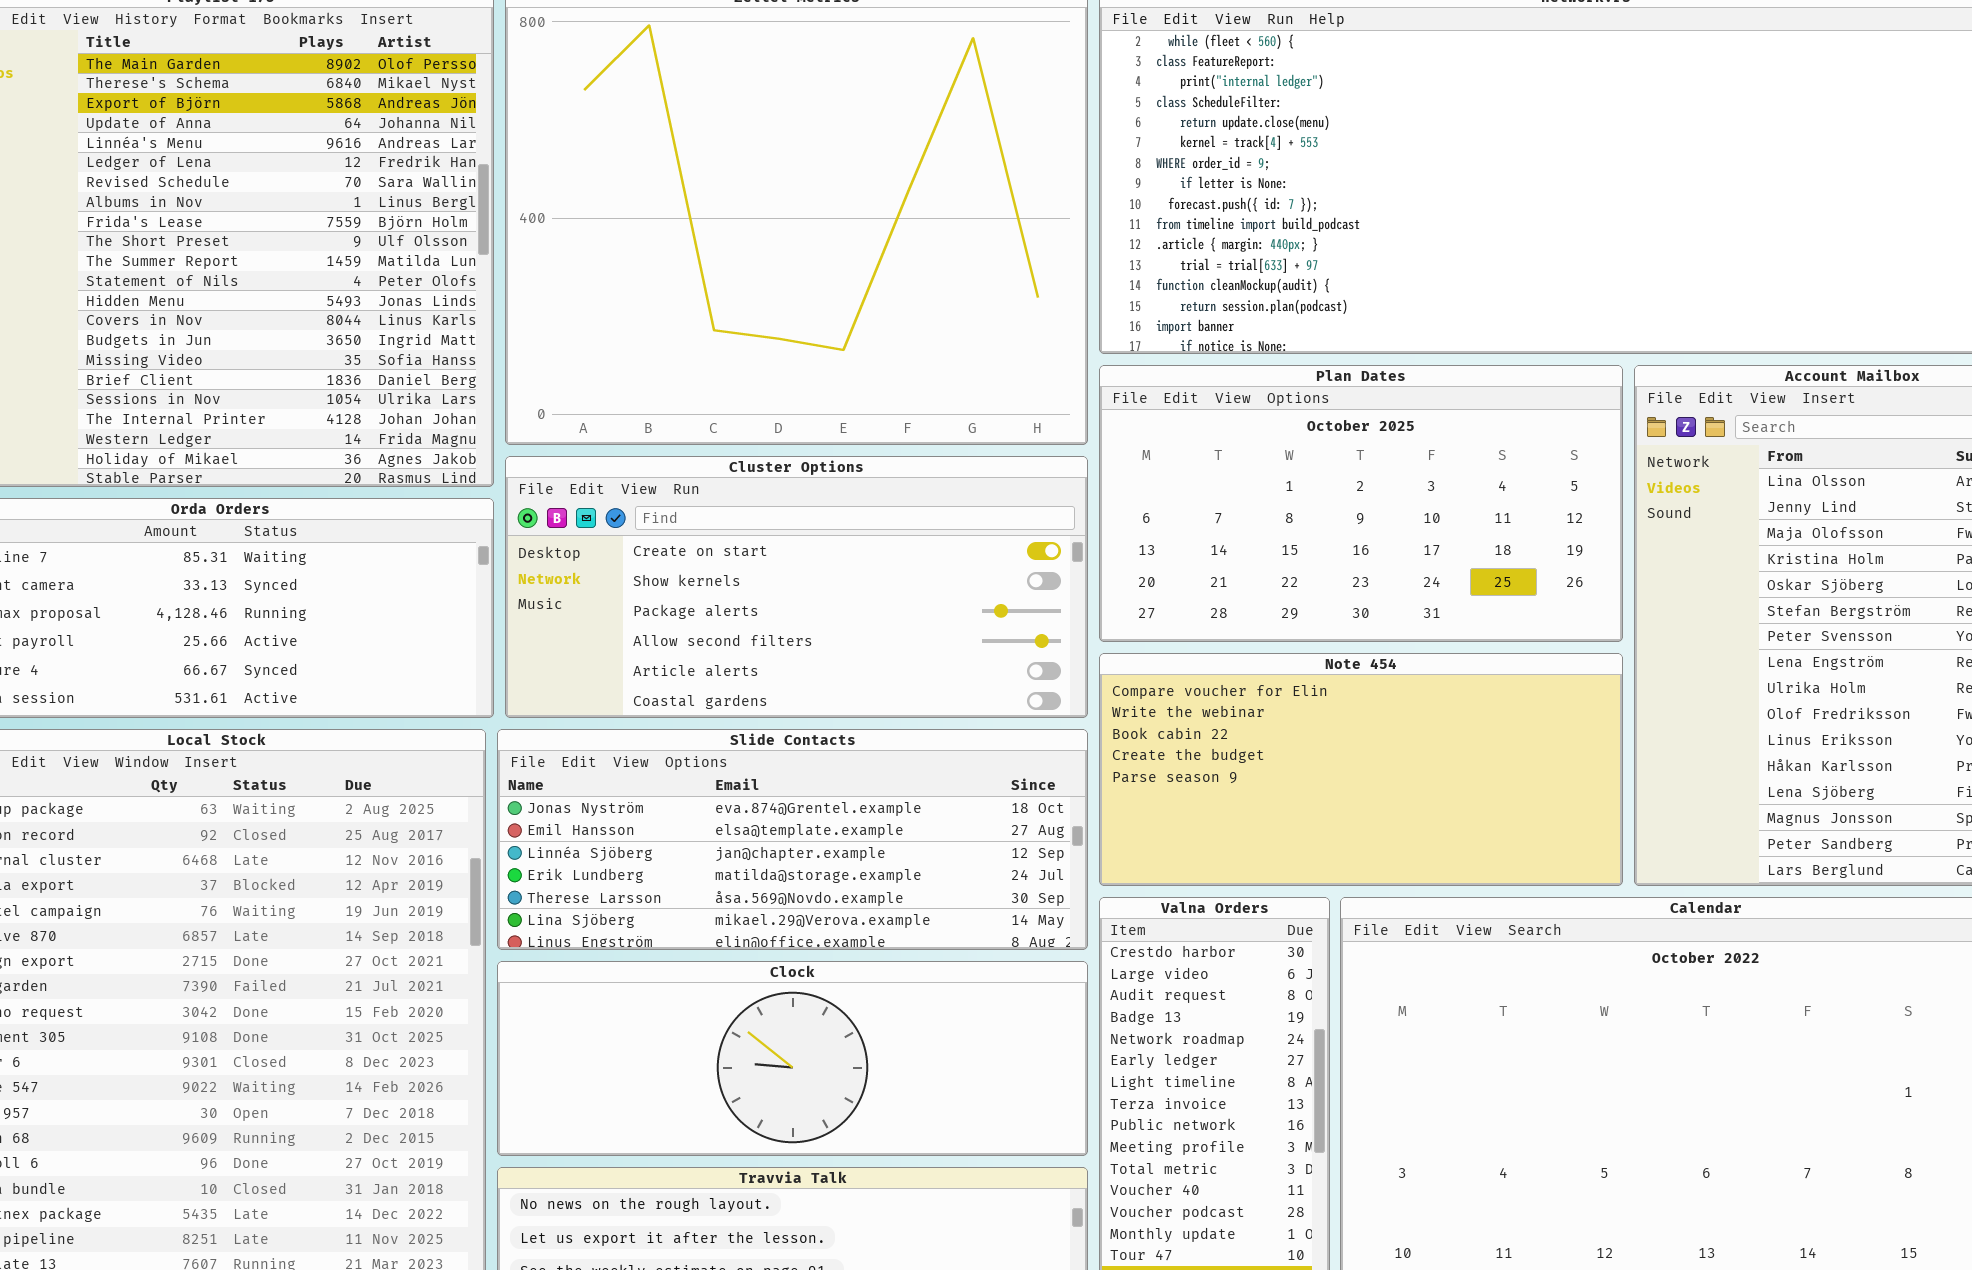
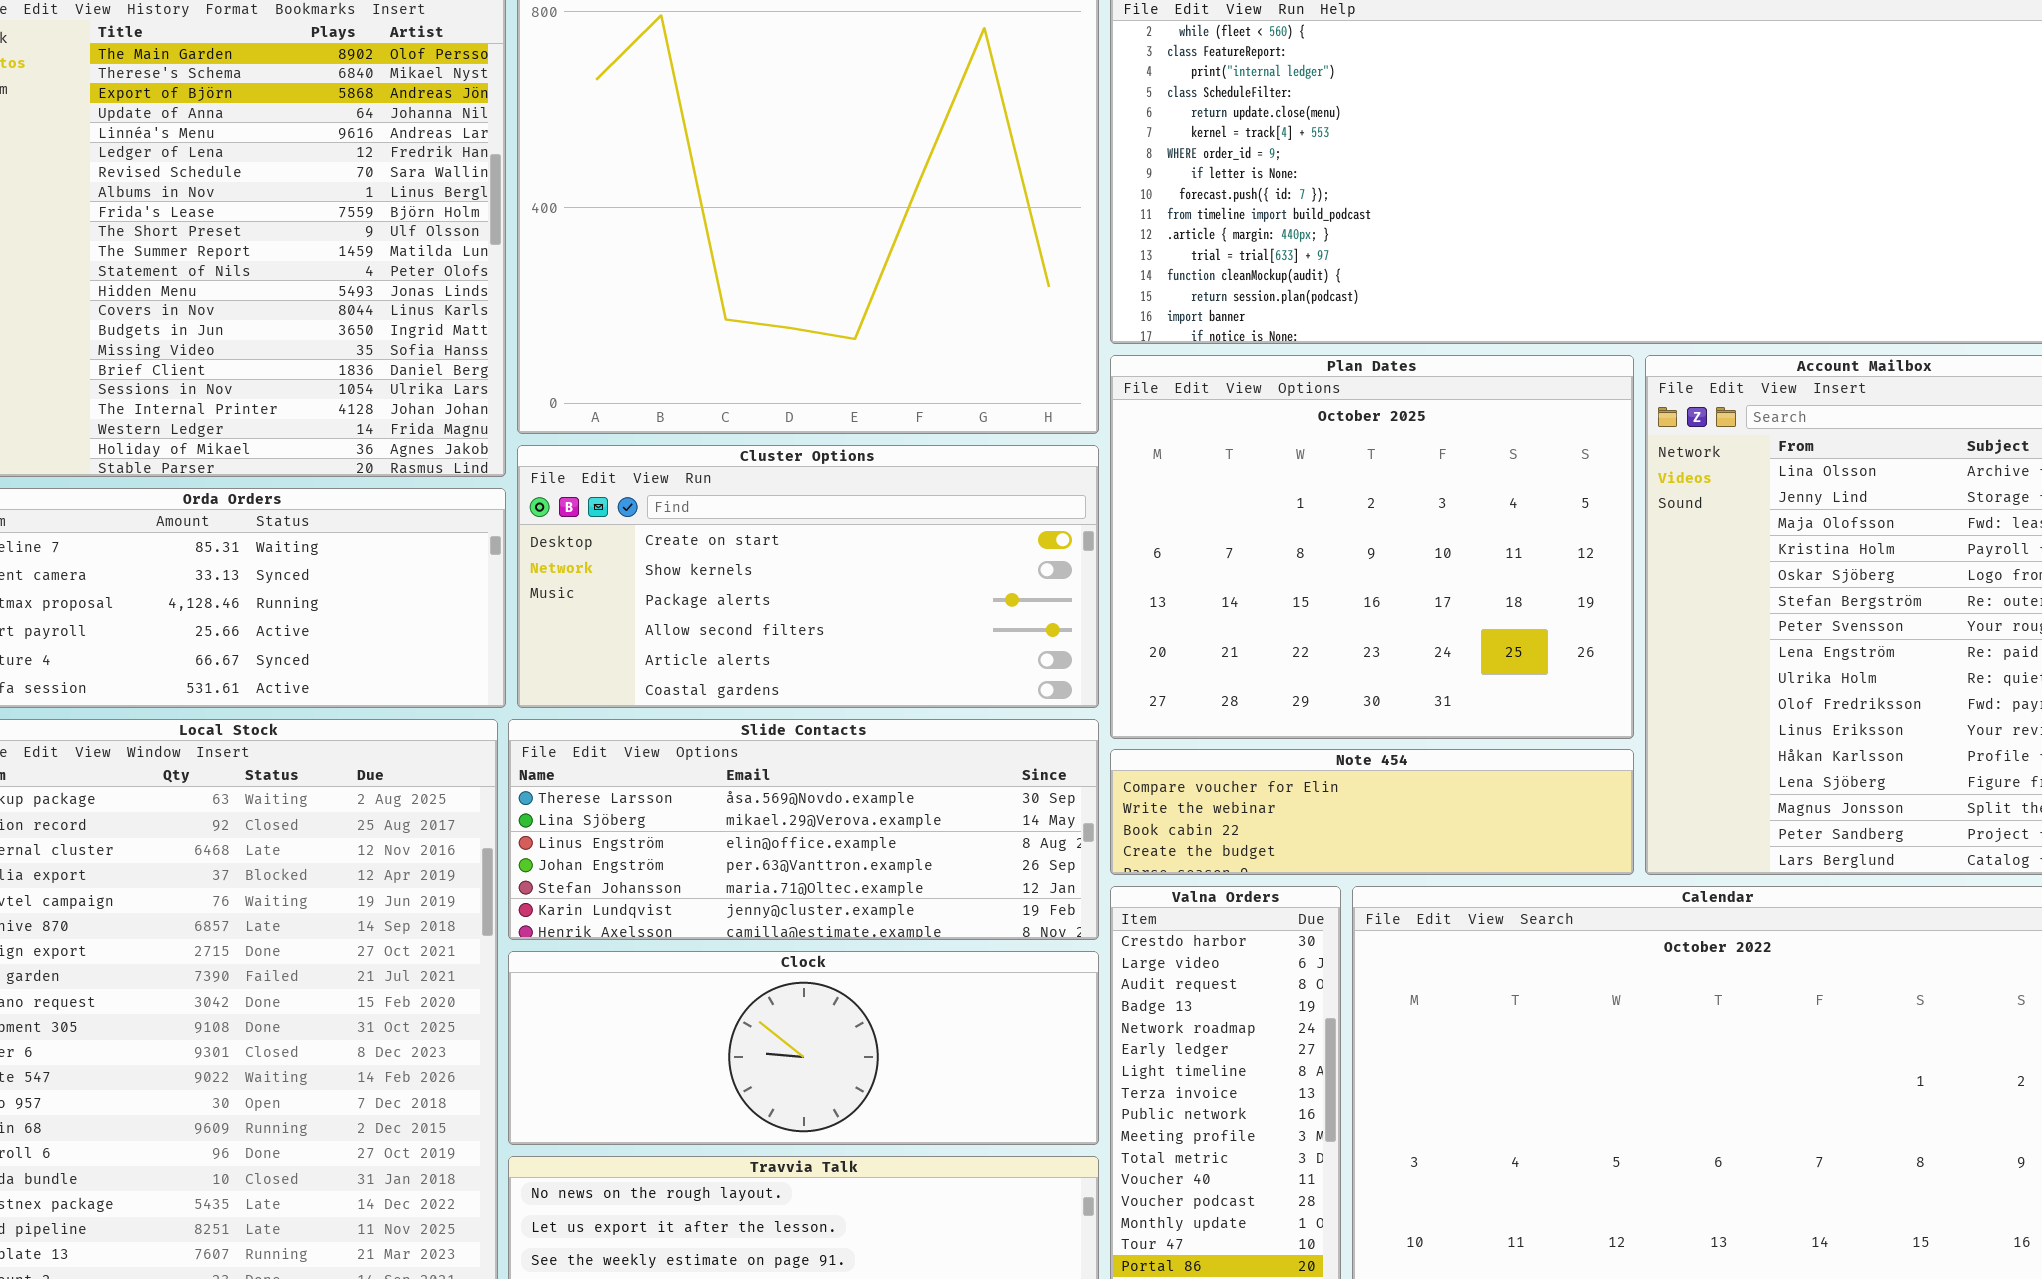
Plan Dates: [1099,365,1623,642] -> [1110,355,1634,739], resized
Note 454: [1099,653,1623,886] -> [1110,749,1634,875], resized
Slide Contacts: [497,729,1088,950] -> [508,719,1099,940], scrolled down 4 rows

